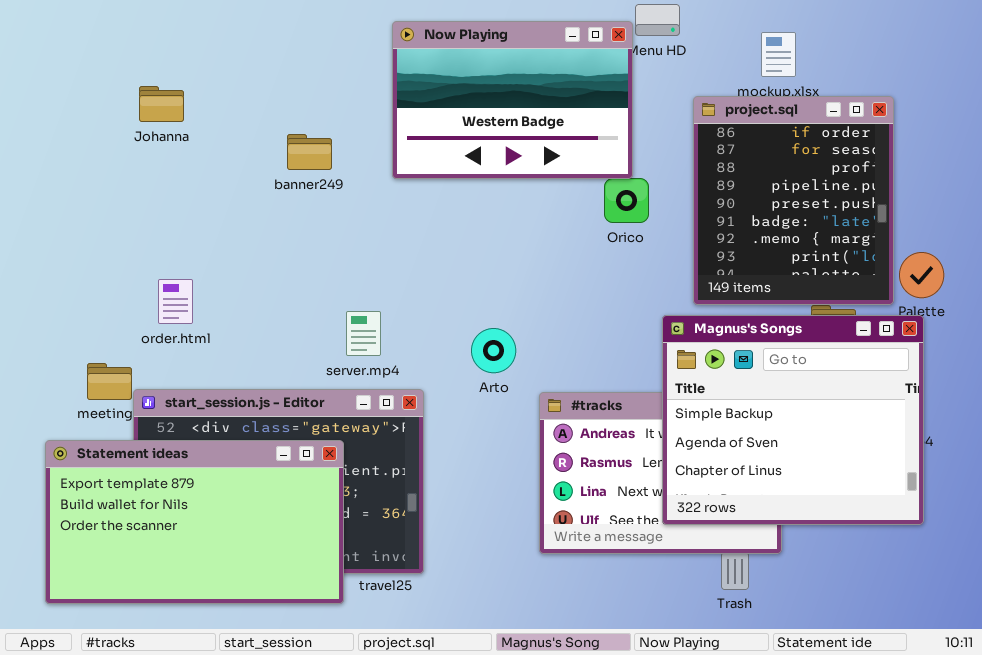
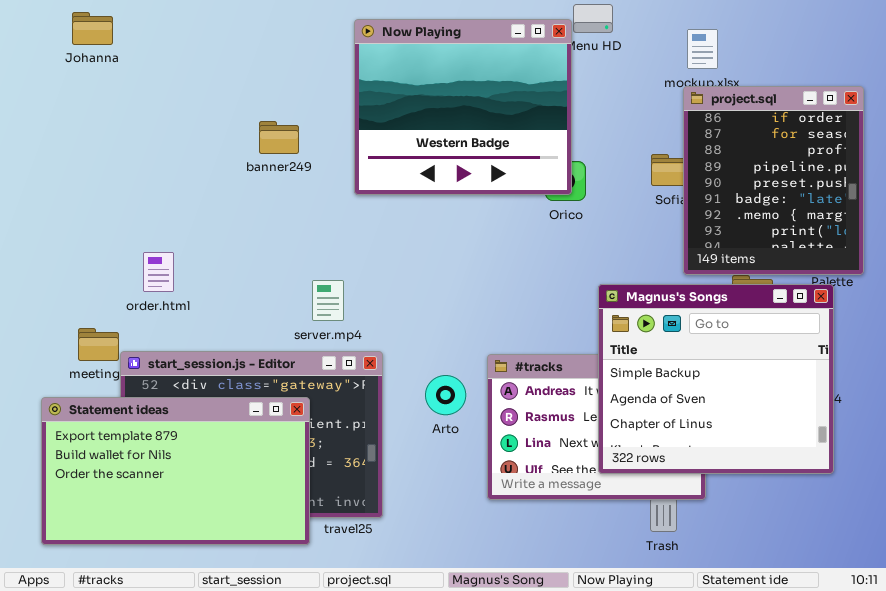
Now Playing: [392,21,633,179] -> [354,19,572,195], resized
Johanna: [139,86,184,122] -> [72,12,113,45], moved
project.sql: [693,96,894,305] -> [683,86,864,275], moved
Arto: [471,328,516,373] -> [425,375,466,415], moved

